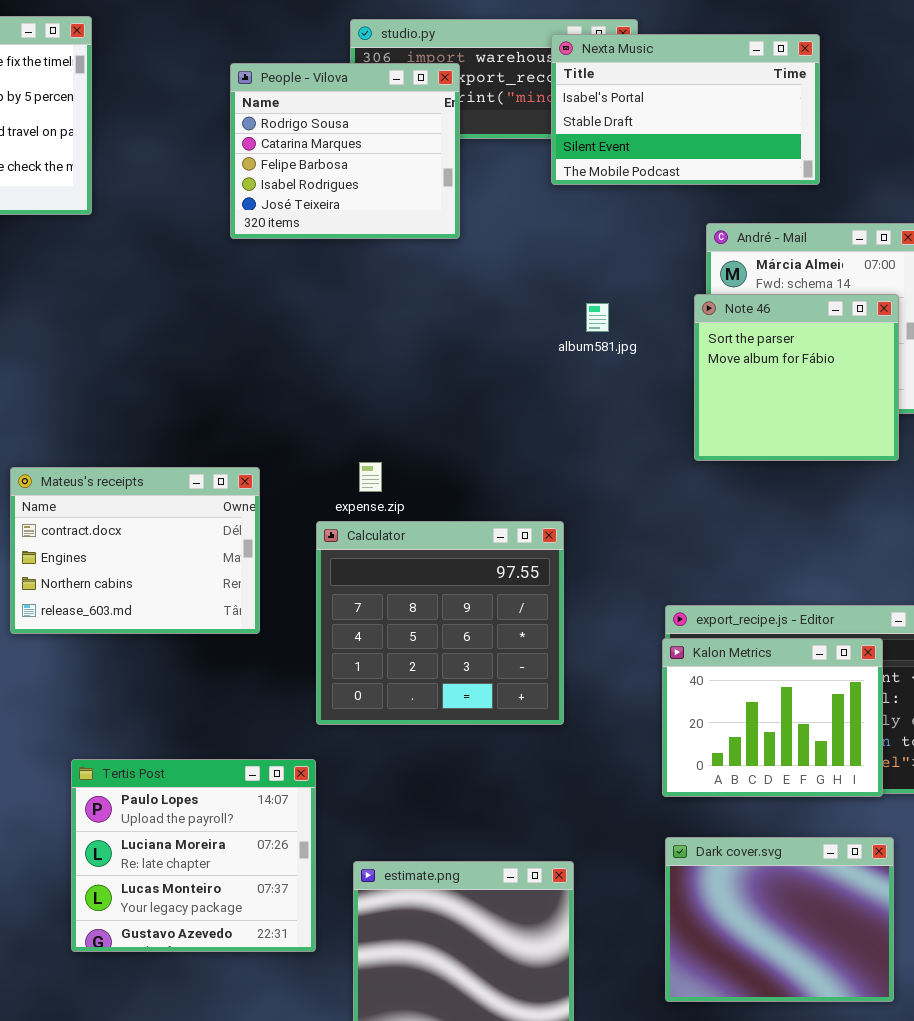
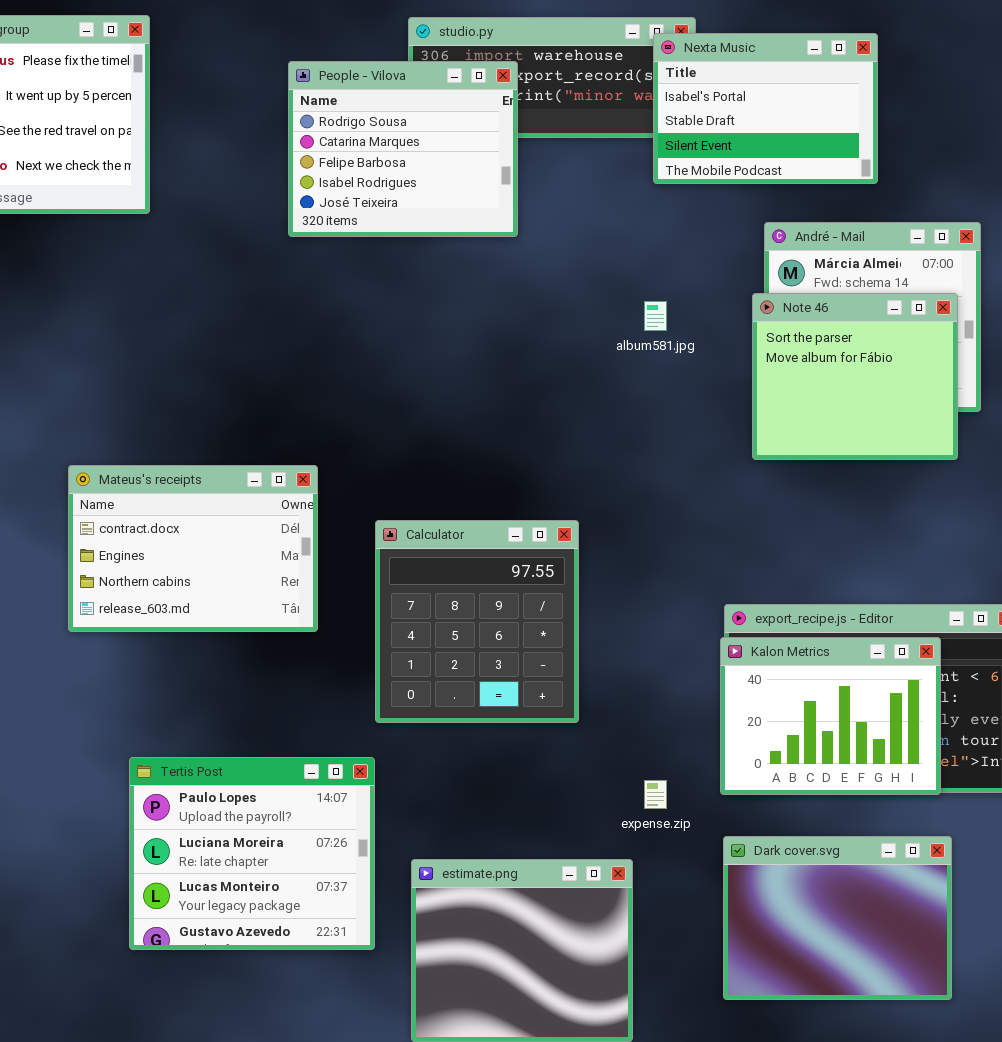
Nexta Music: [551,34,820,185] -> [653,33,878,184], resized
expense.zip: [359,462,382,492] -> [644,780,667,809], moved
Calculator: [316,521,564,725] -> [375,520,579,723], resized

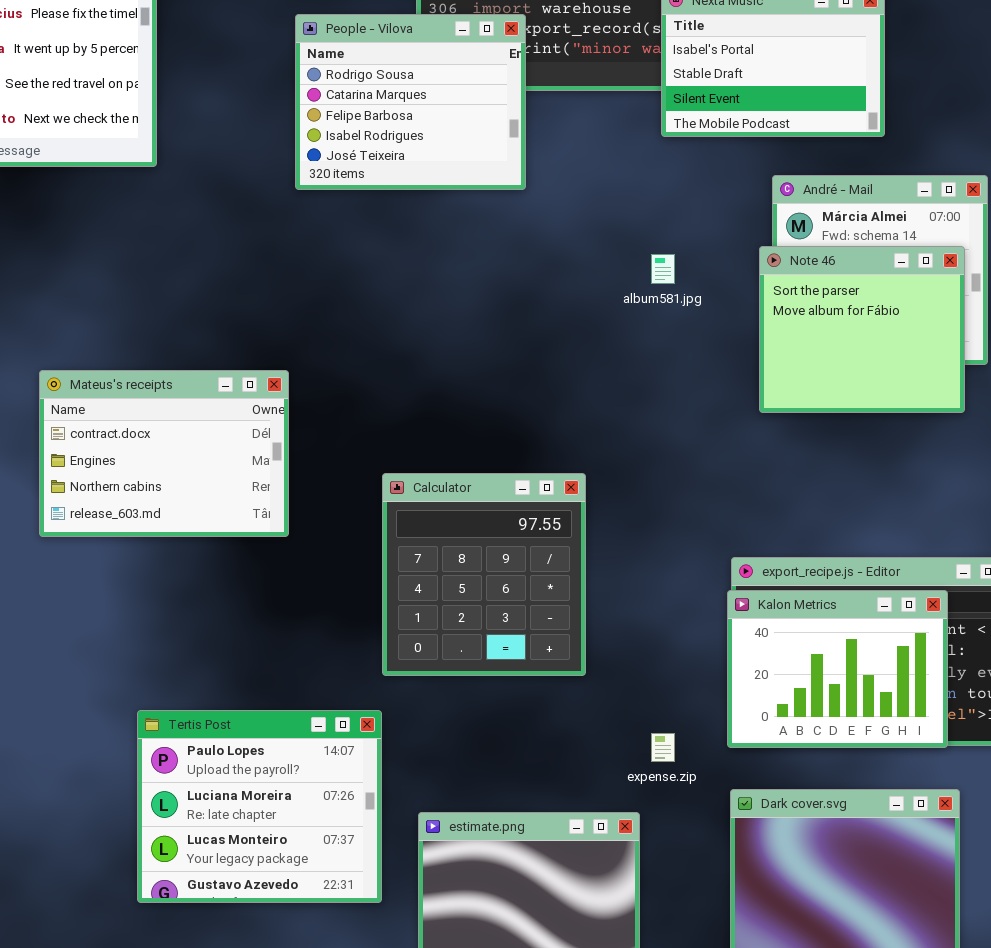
Mateus's receipts: [68,465,318,632] -> [39,370,289,537], moved

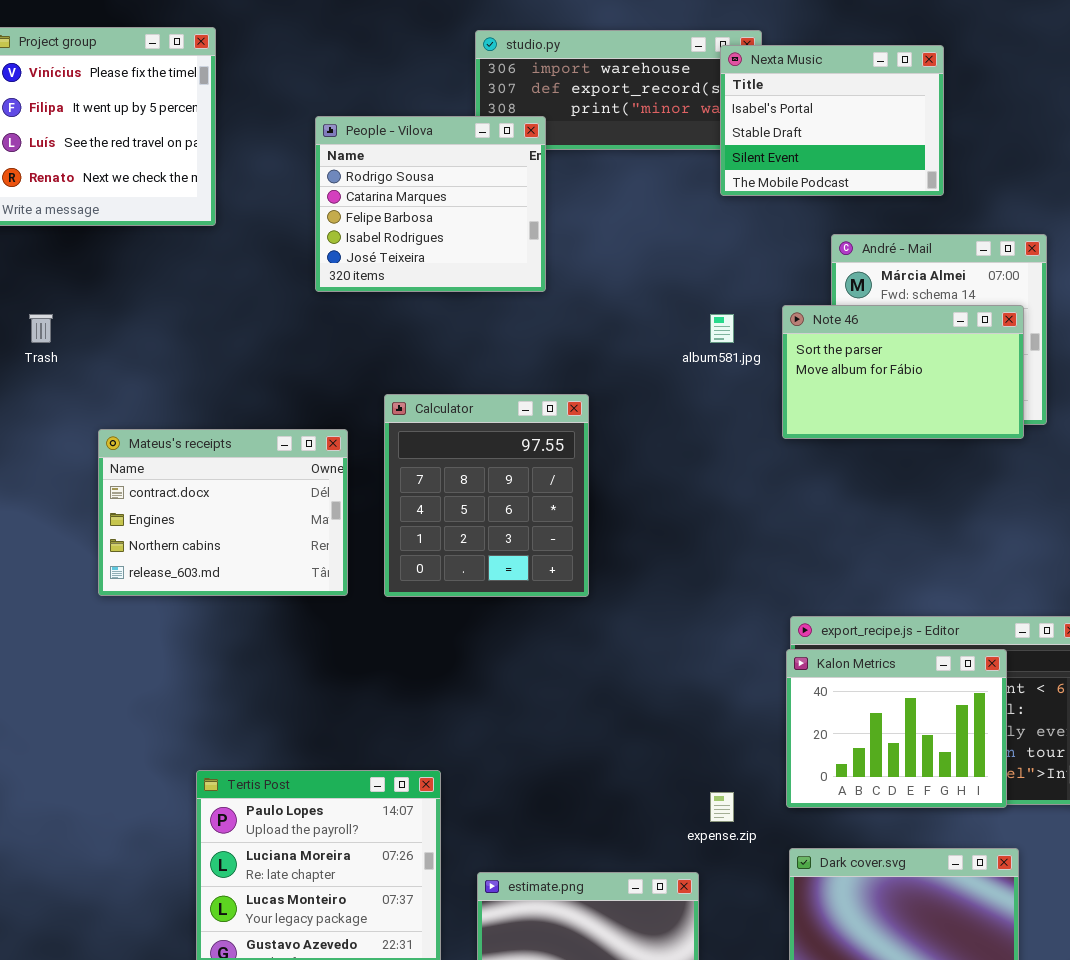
People - Vilova: [295,14,526,190] -> [315,116,546,292], moved
Note 46: [759,246,965,413] -> [782,305,1024,439], resized
Calculator: [382,473,586,676] -> [384,394,589,597], moved

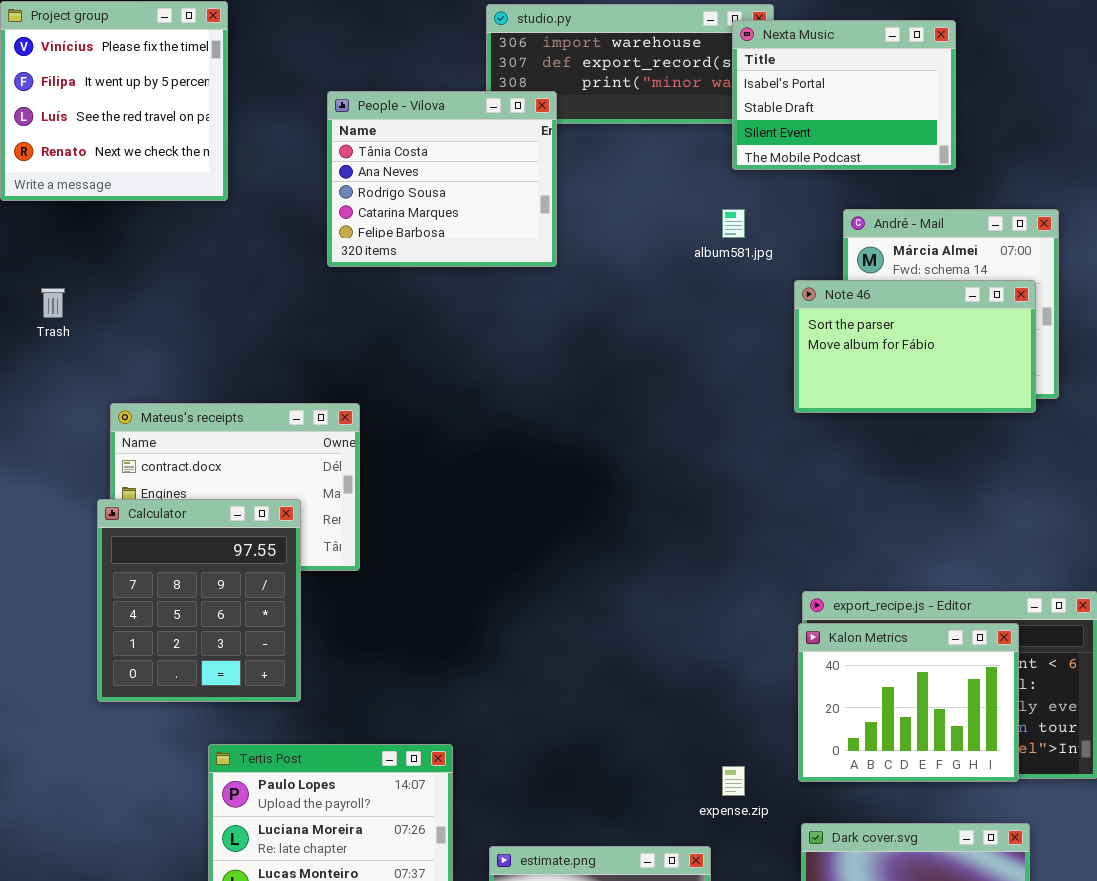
People - Vilova: [315,116,546,292] -> [327,91,557,267], scrolled up 2 rows
album581.jpg: [710,314,734,343] -> [722,209,745,238], moved
Calculator: [384,394,589,597] -> [97,499,301,702], moved

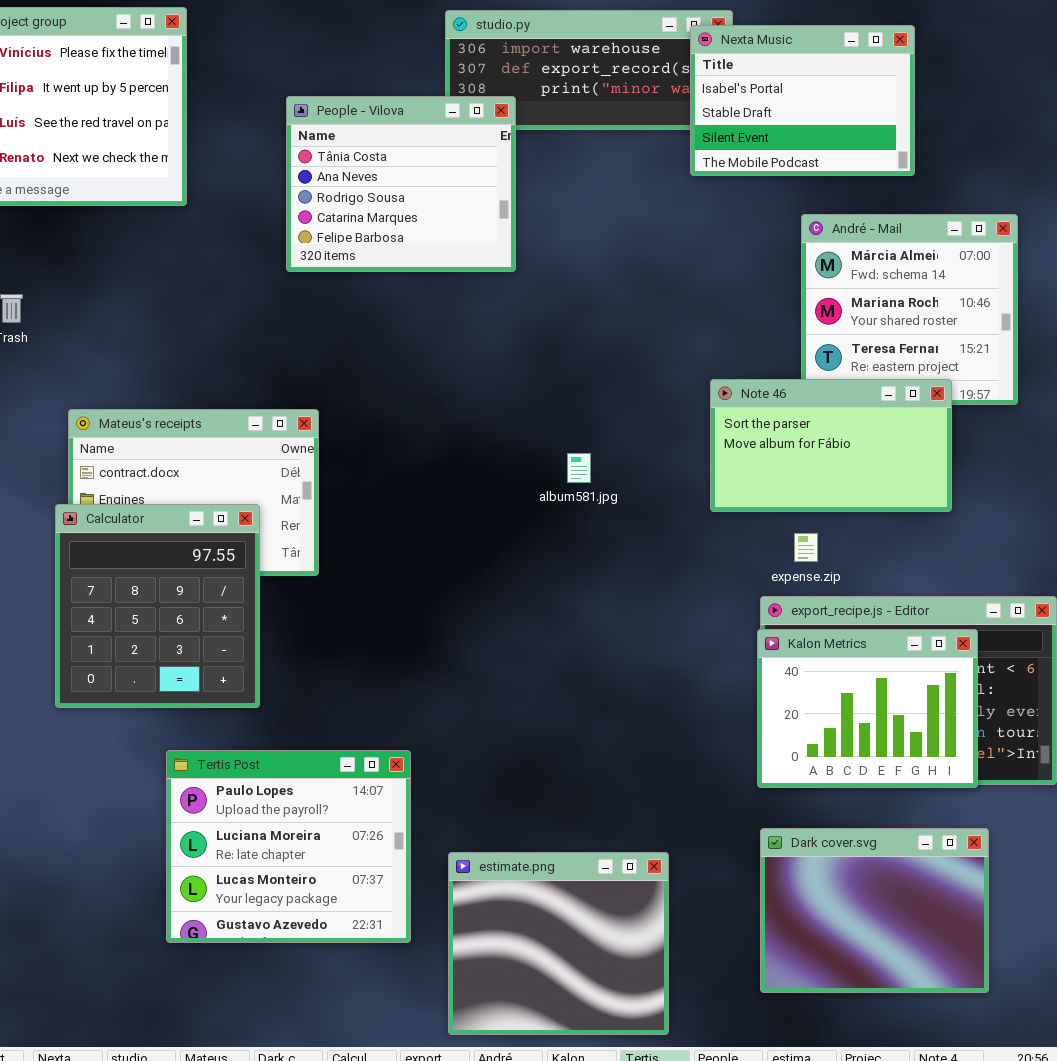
album581.jpg: [722,209,745,238] -> [567,453,591,483], moved
Note 46: [794,280,1036,413] -> [710,379,952,512], moved
expense.zip: [722,766,745,796] -> [794,533,818,562], moved

